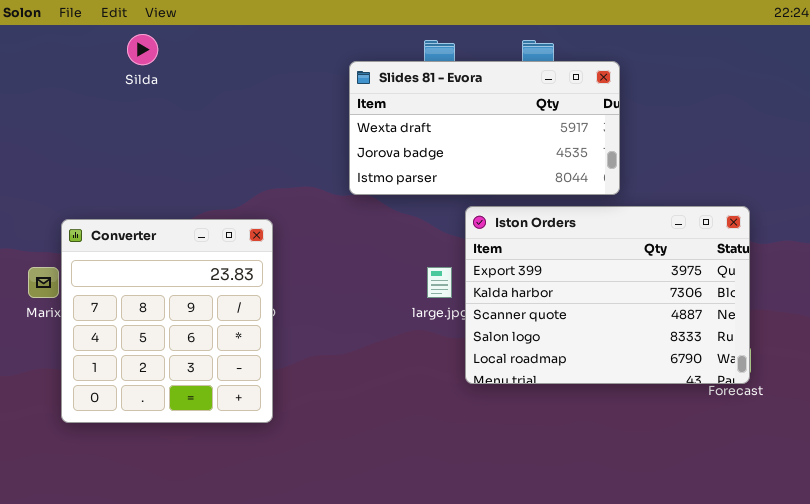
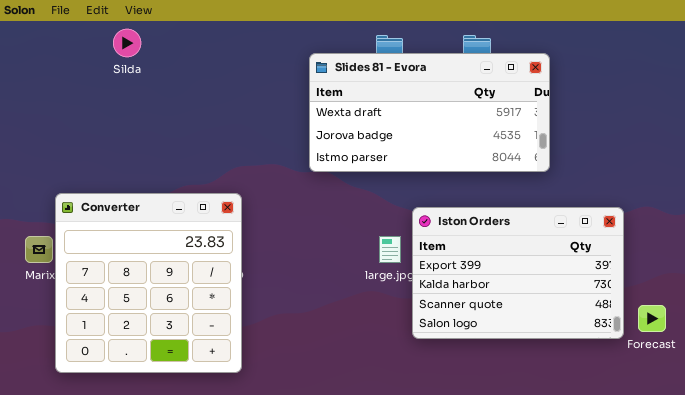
Iston Orders: [465,206,750,384] -> [412,207,624,339], resized

